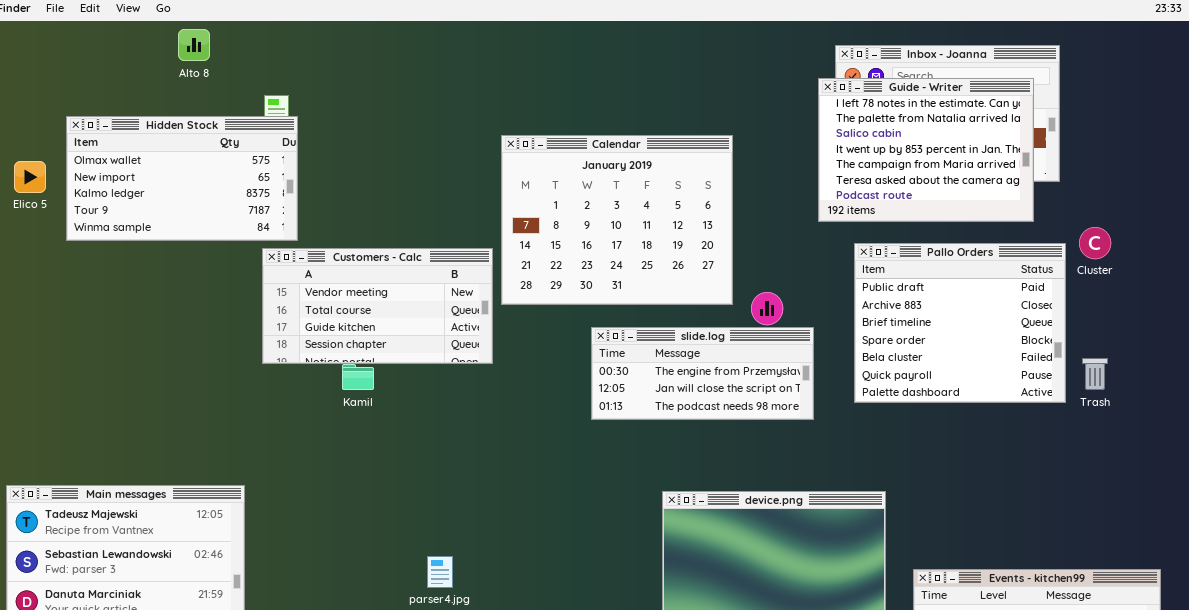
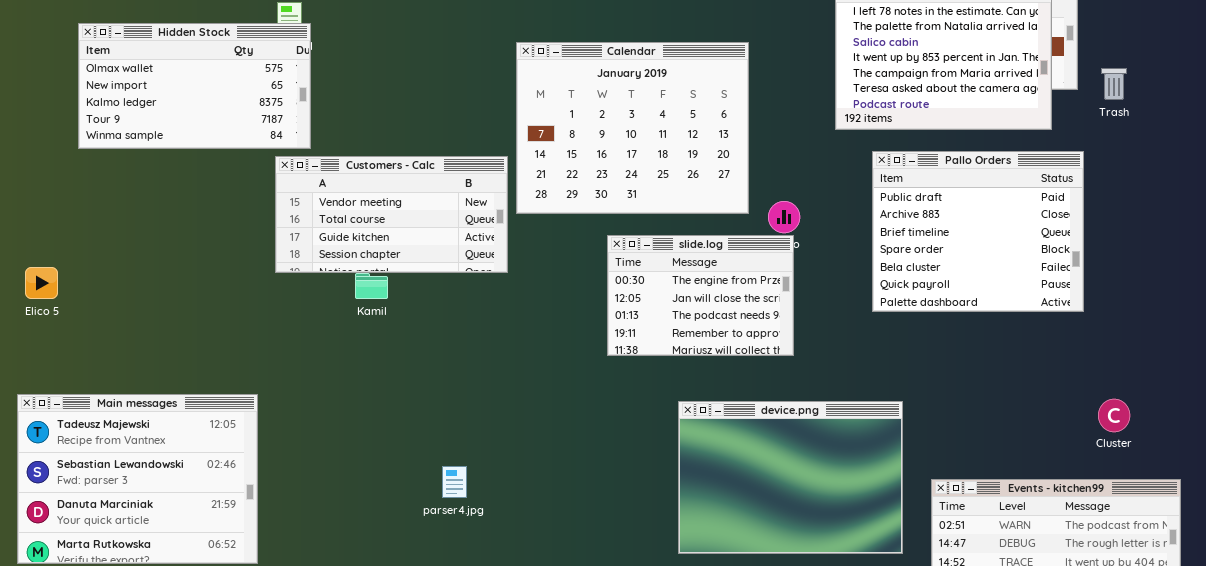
Elico 5: [14,161,46,193] -> [25,267,58,299], moved
Cluster: [1079,227,1111,259] -> [1098,399,1130,432], moved
slide.log: [591,327,814,420] -> [607,235,794,356], resized
Trash: [1082,358,1108,390] -> [1101,68,1127,100], moved

